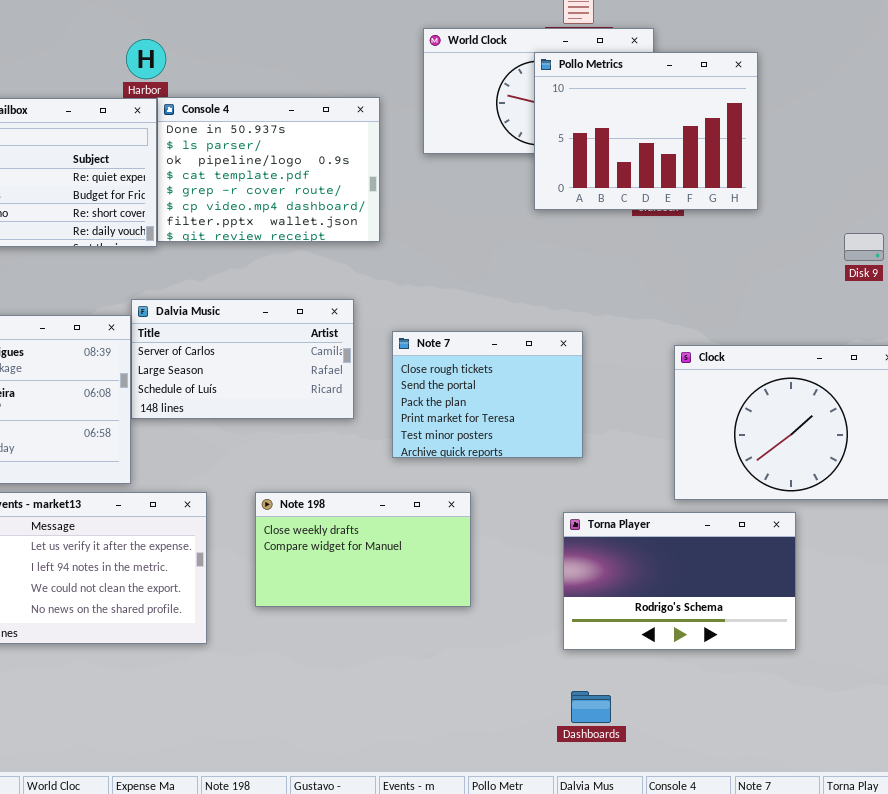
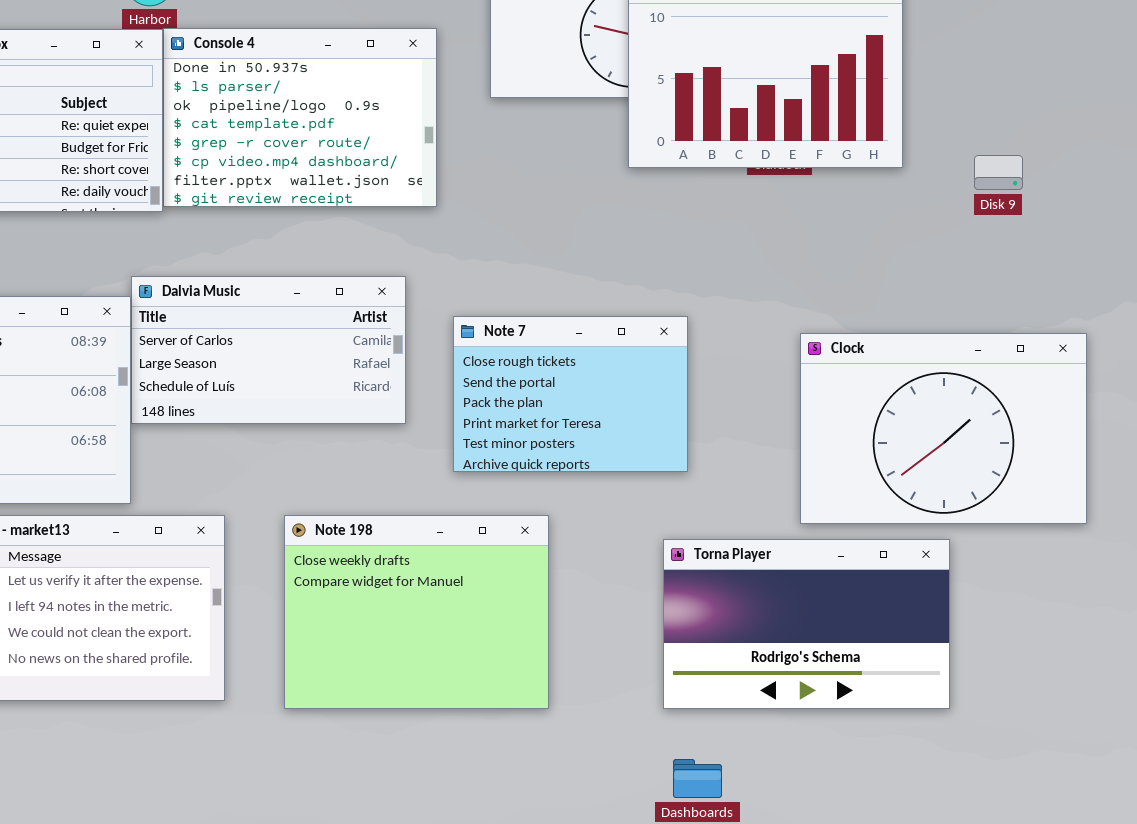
Disk 9: [844,233,884,261] -> [974,155,1023,190], moved
Note 198: [255,492,471,607] -> [284,515,549,709], resized

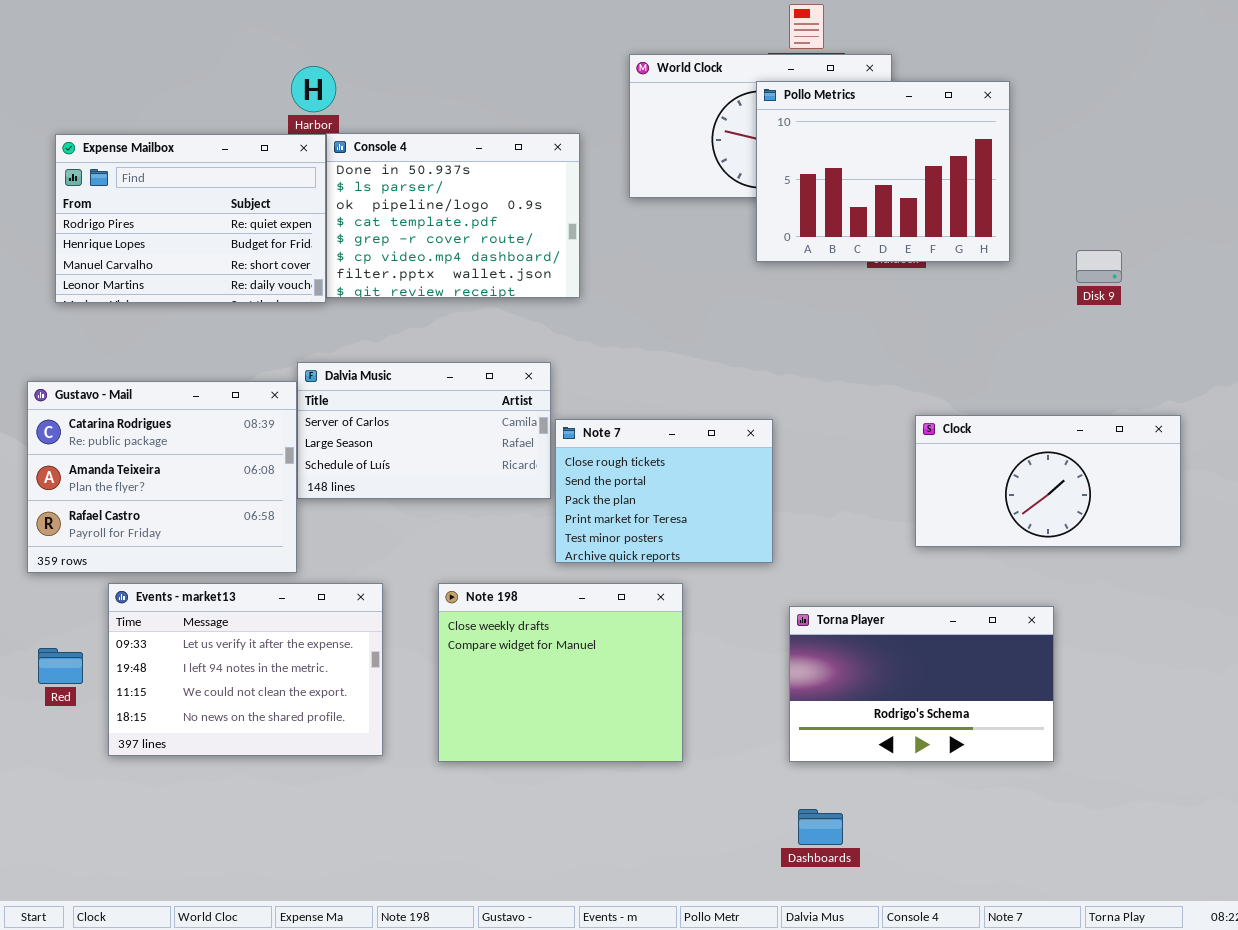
Note 7: [453,316,688,472] -> [555,419,773,563], moved
Clock: [800,333,1087,524] -> [915,415,1181,547], resized

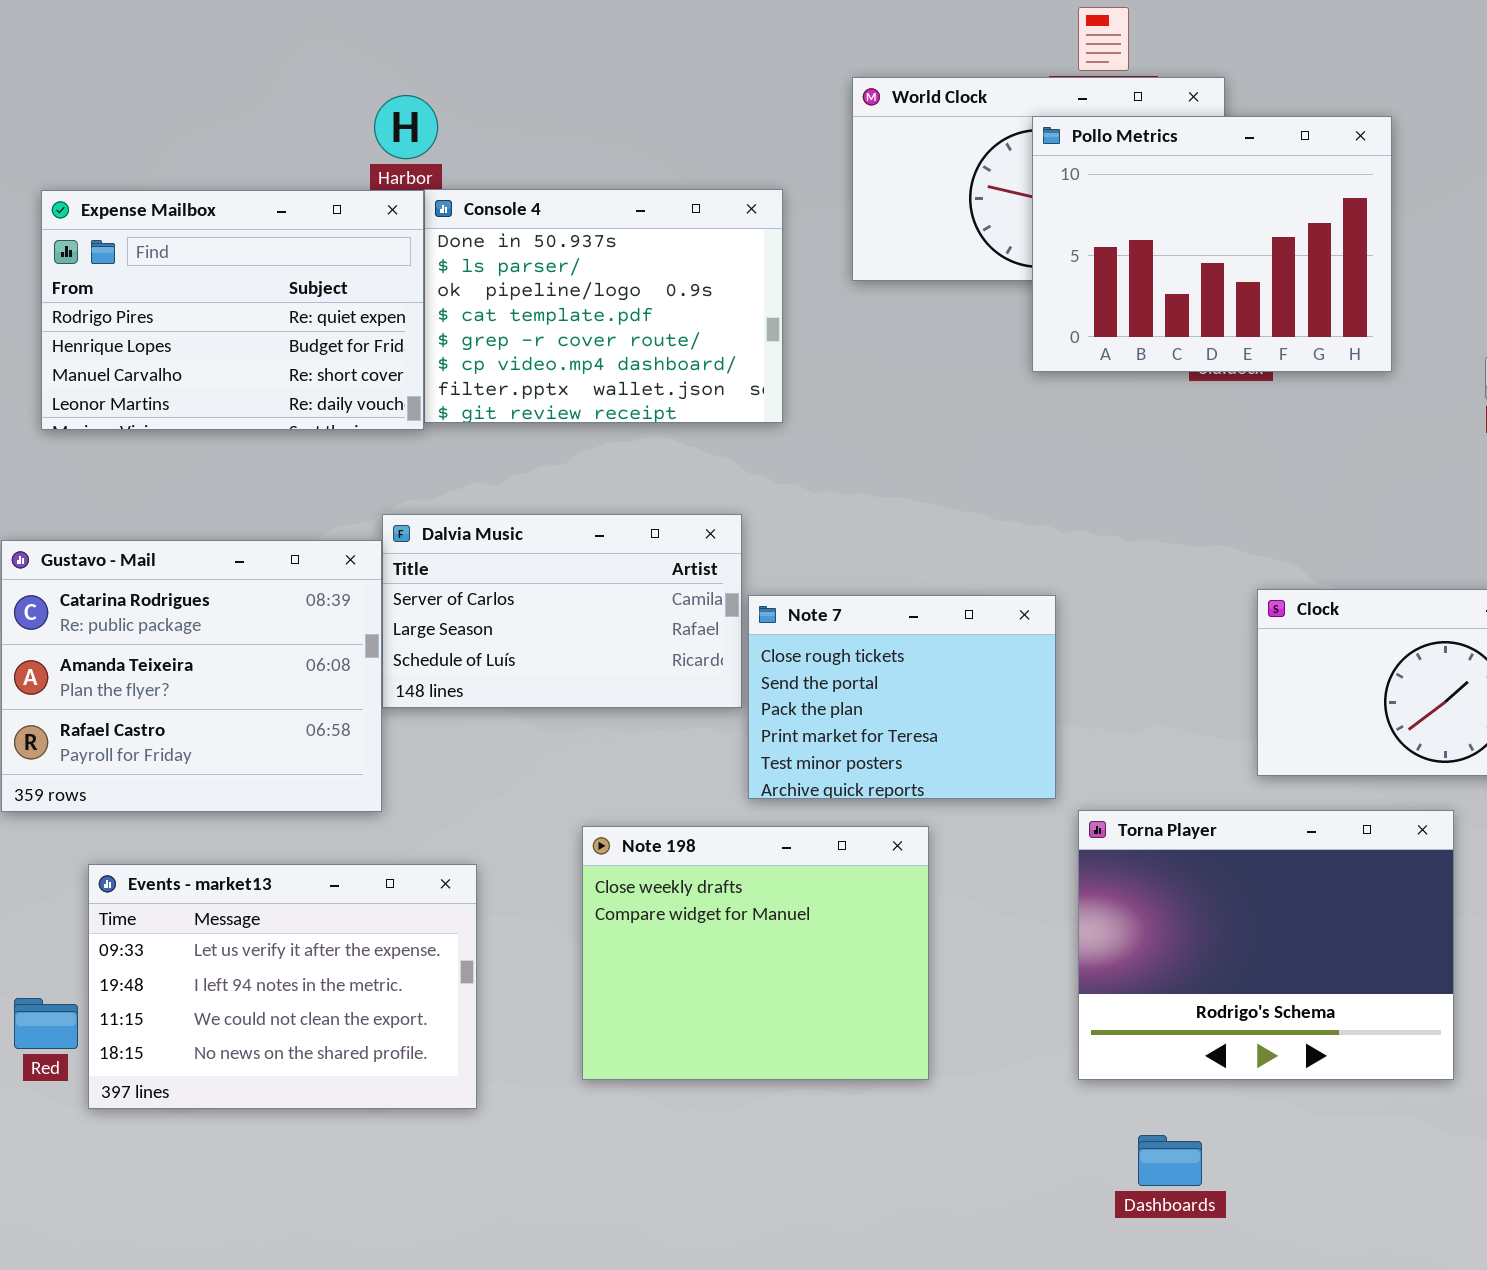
Events - market13: [108,583,383,756] -> [88,864,477,1109], moved
Torna Player: [789,606,1054,762] -> [1078,810,1454,1080], resized
Red: [38,648,83,684] -> [14,998,78,1049], moved
Dashboards: [798,809,843,845] -> [1138,1135,1202,1186], moved

